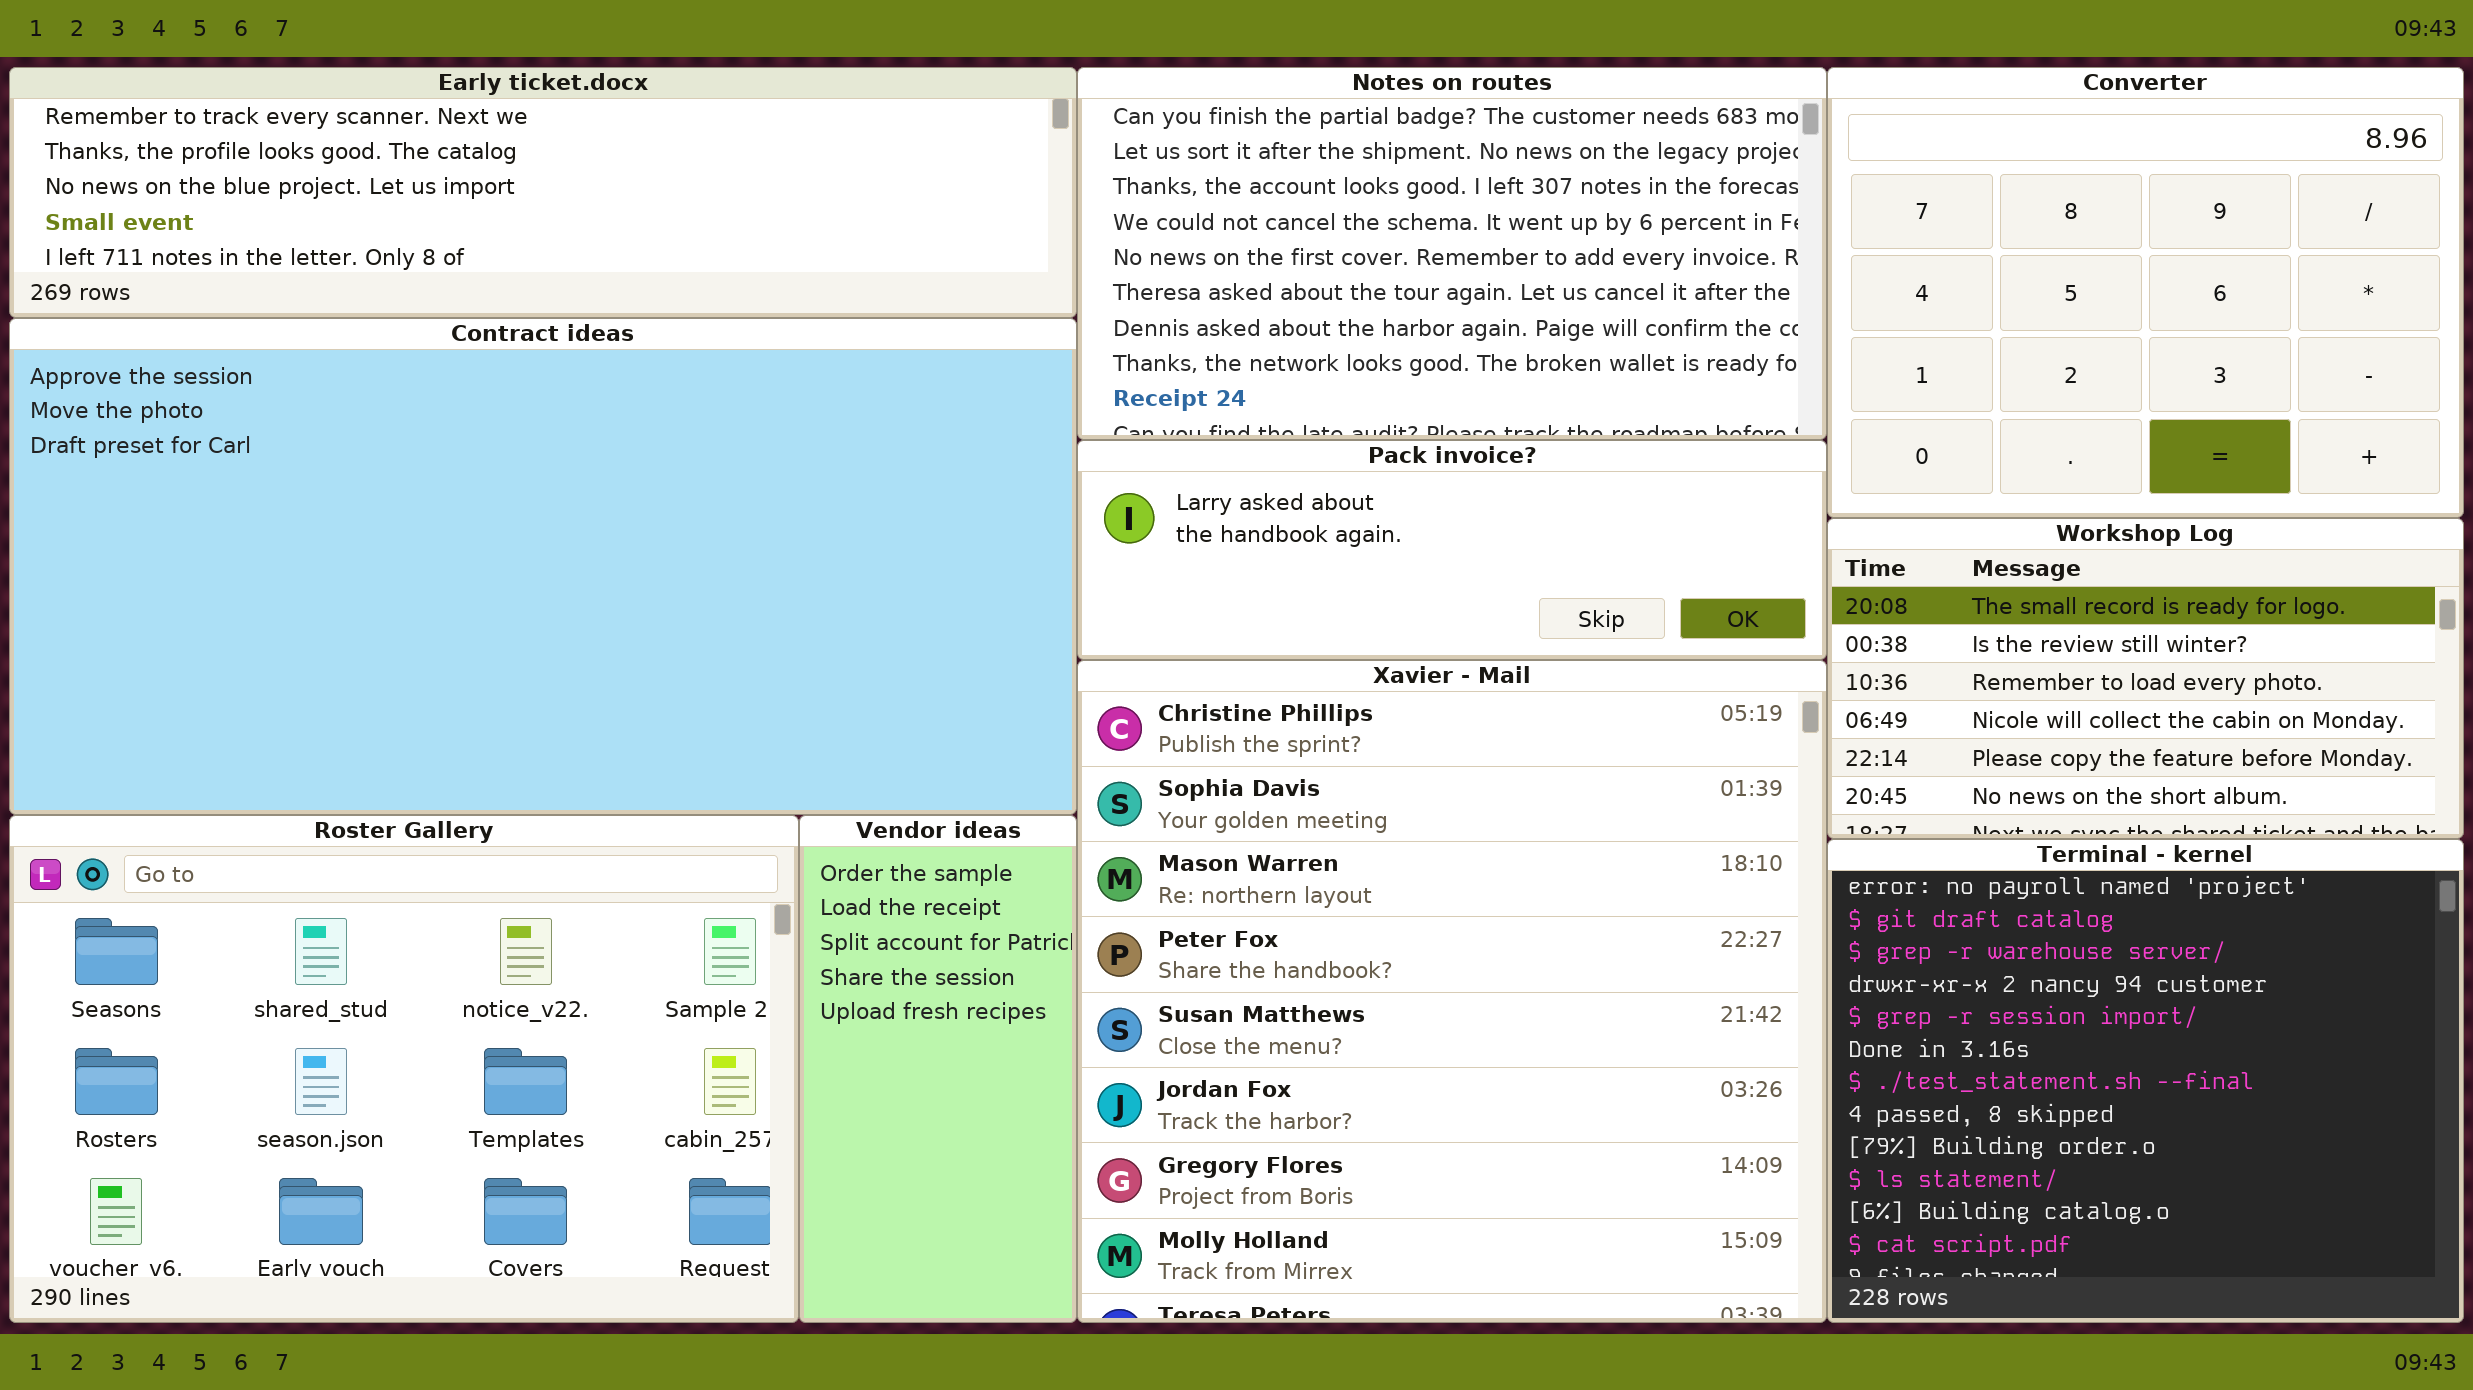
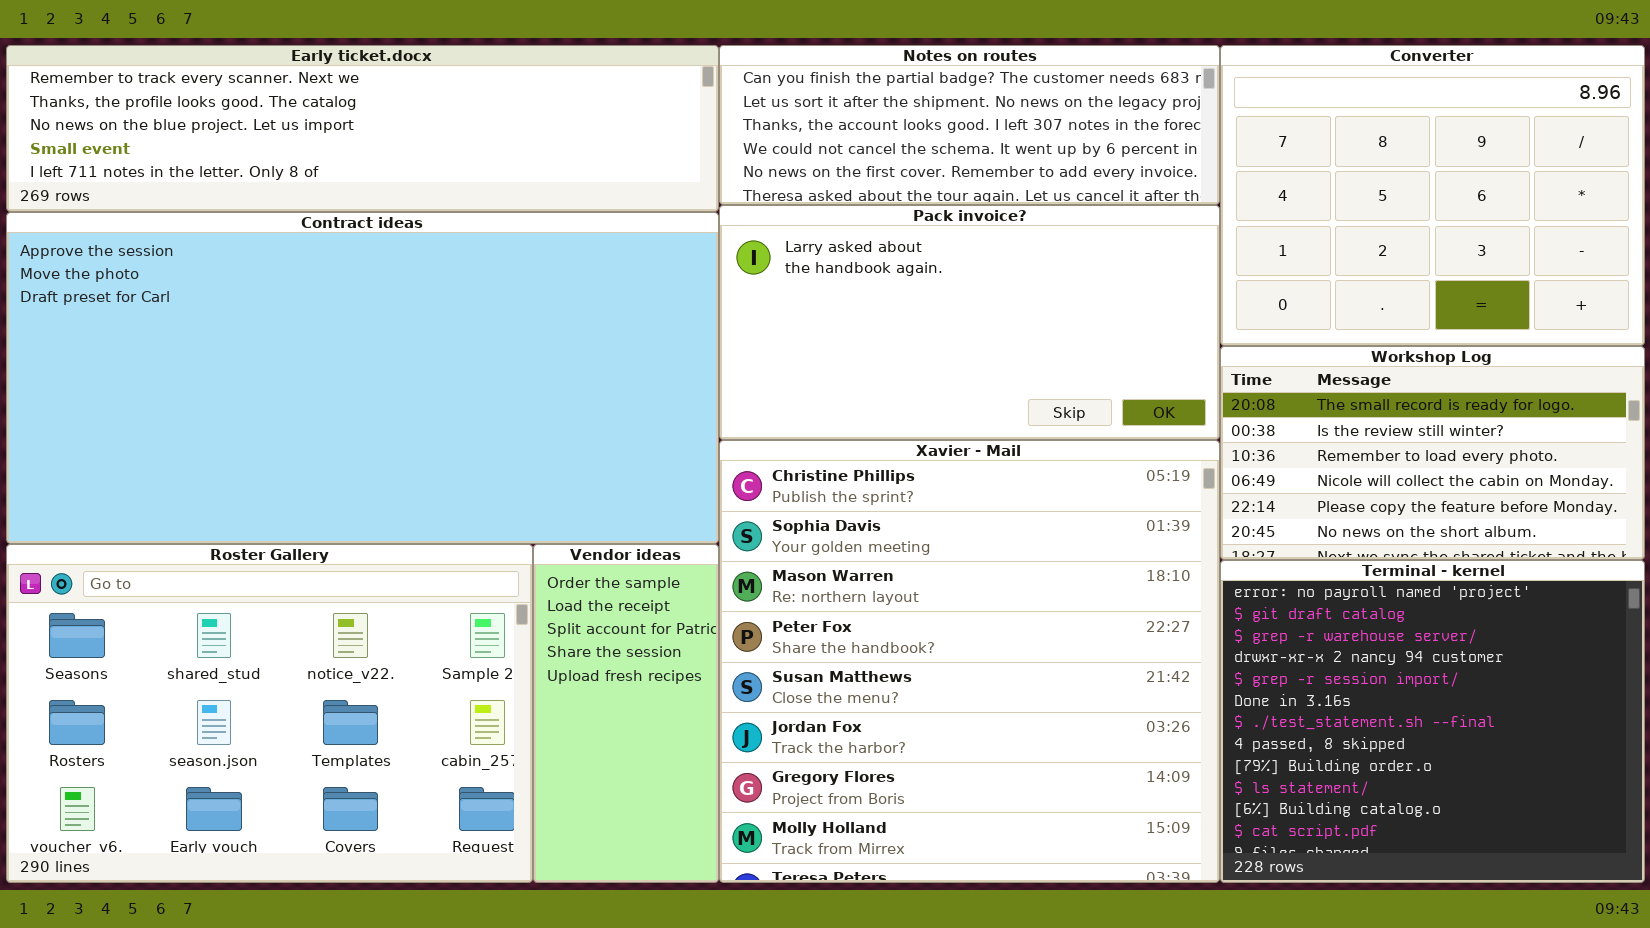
Notes on routes: [1077,67,1827,440] -> [719,45,1220,205], resized
Pack invoice?: [1077,440,1827,660] -> [719,205,1220,440], resized

